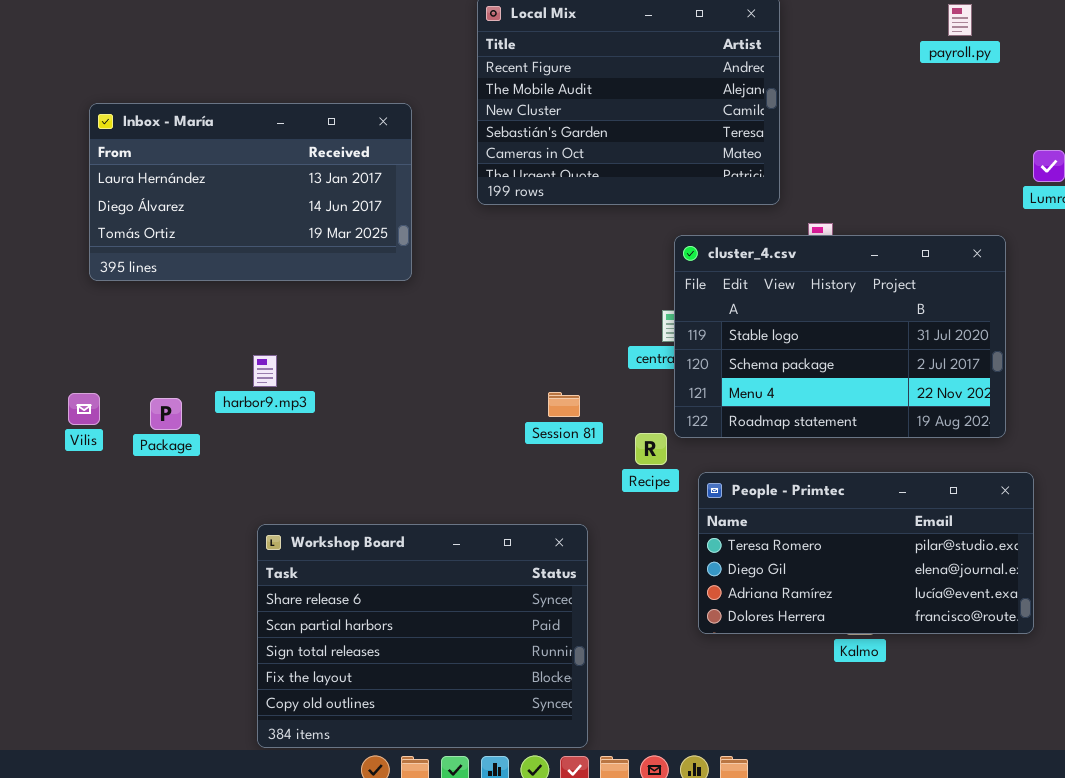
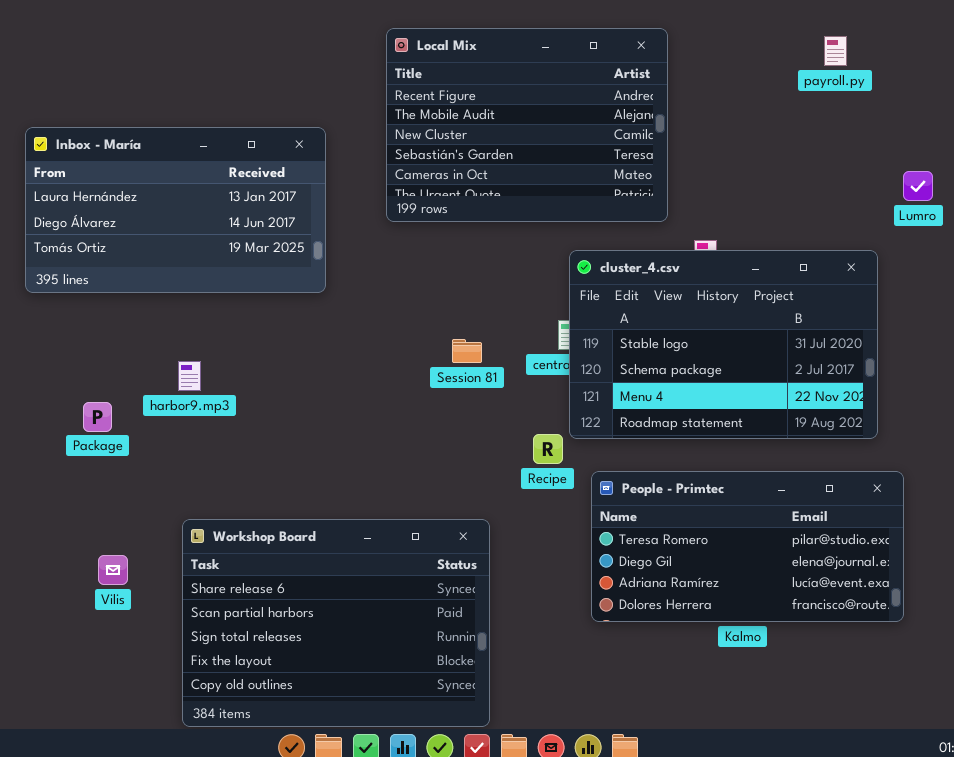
Session 81: [548,392,580,417] -> [452,339,482,363], moved
Vilis: [68,393,100,425] -> [98,555,128,585], moved

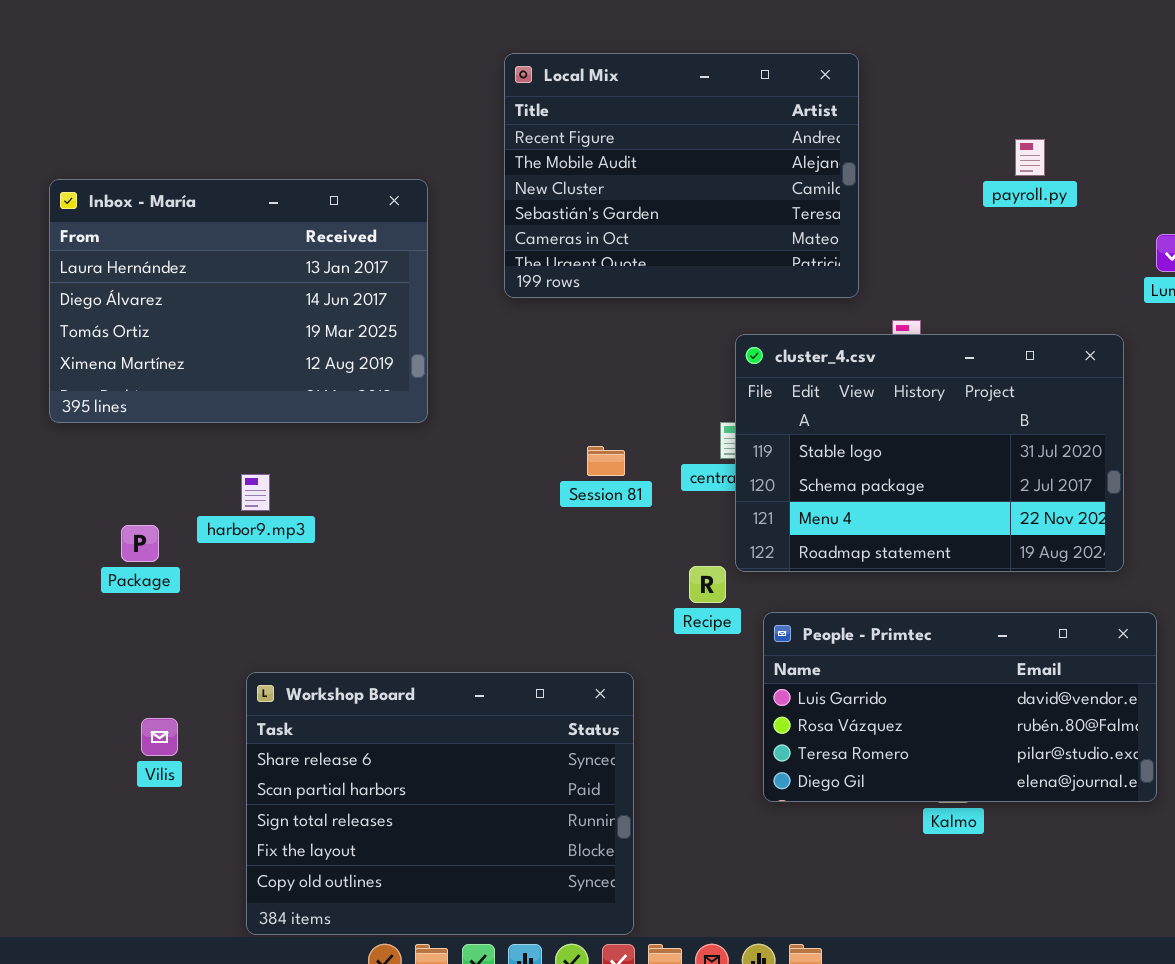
payroll.py: [824,36,847,66] -> [1015,139,1045,176], moved
Inbox - María: [25,127,326,293] -> [49,179,428,423], resized
People - Primtec: [591,471,904,622] -> [763,612,1157,802], scrolled up 2 rows

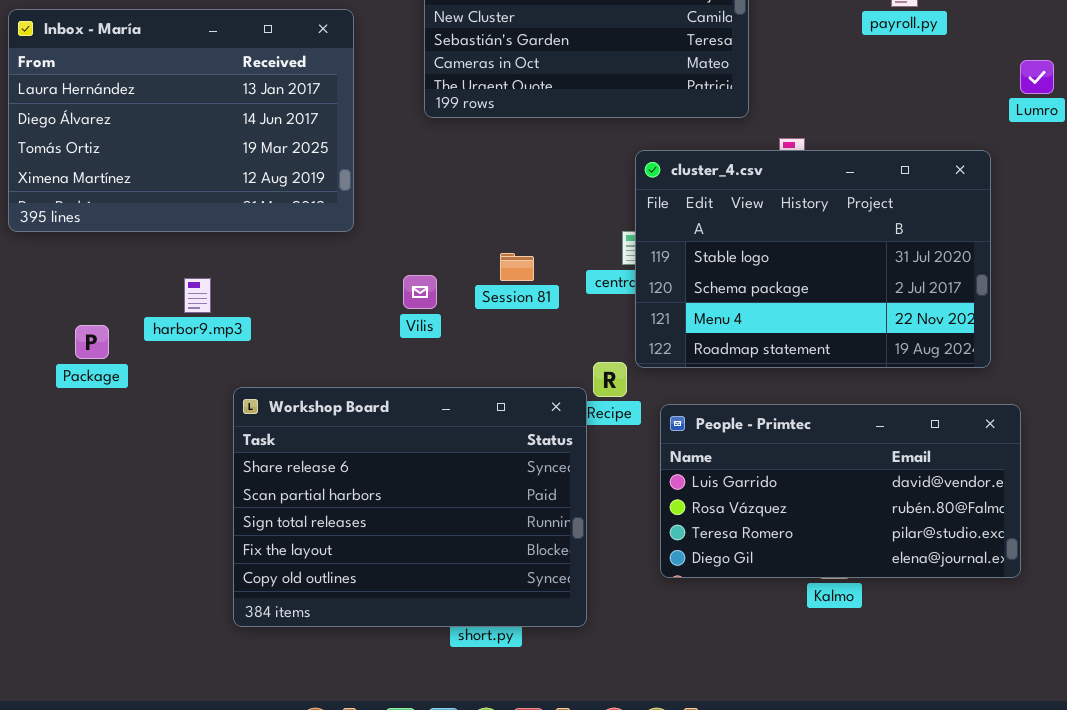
Workshop Board: [246,672,634,935] -> [233,387,587,627], moved
Vilis: [141,718,178,756] -> [403,275,437,309], moved

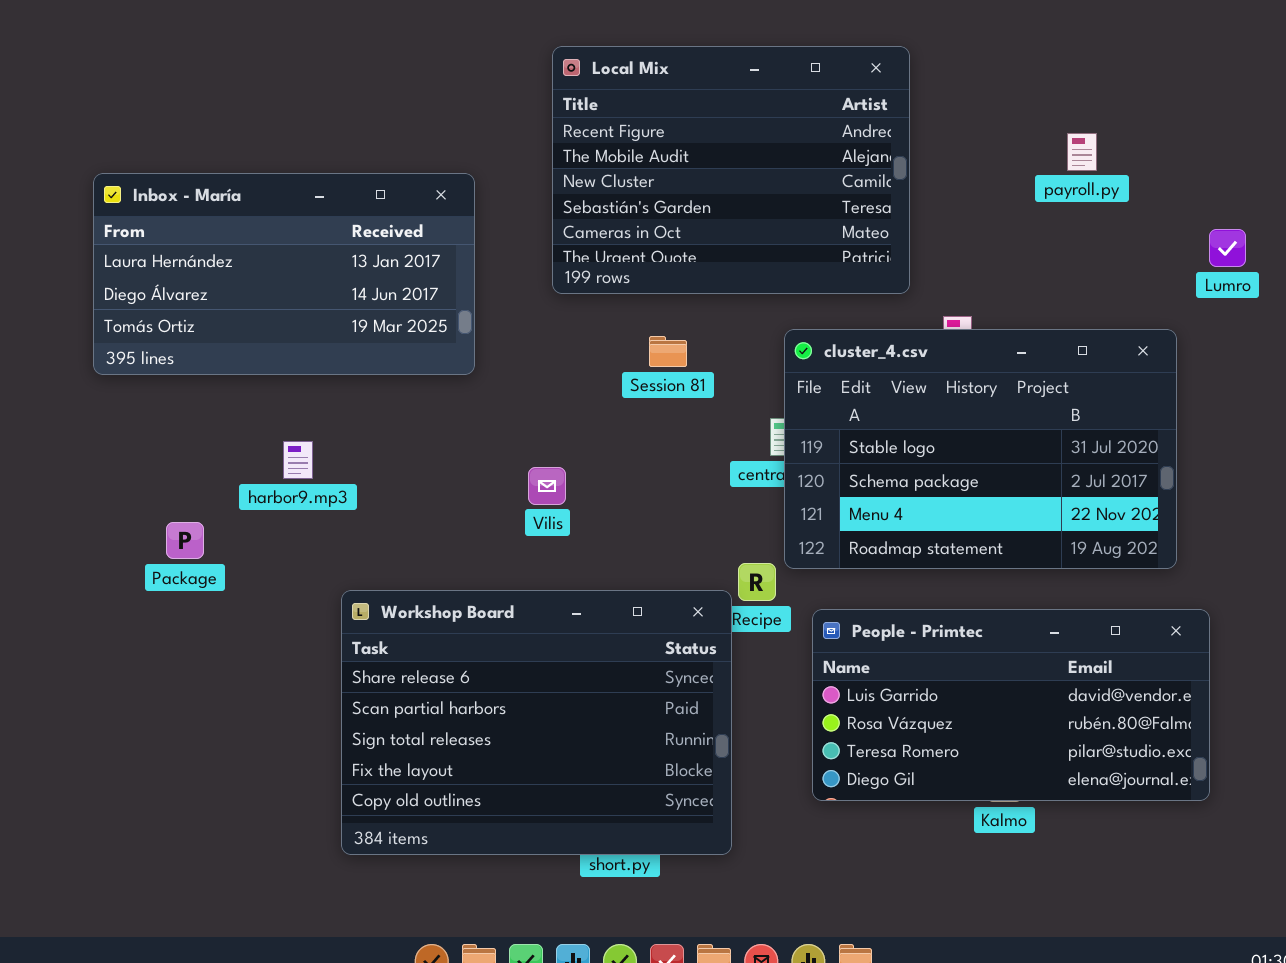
Inbox - María: [8,9,354,232] -> [93,173,475,375], resized
Session 81: [500,253,534,281] -> [649,336,687,367], moved
harbor9.mp3: [184,278,211,313] -> [283,441,313,479], moved

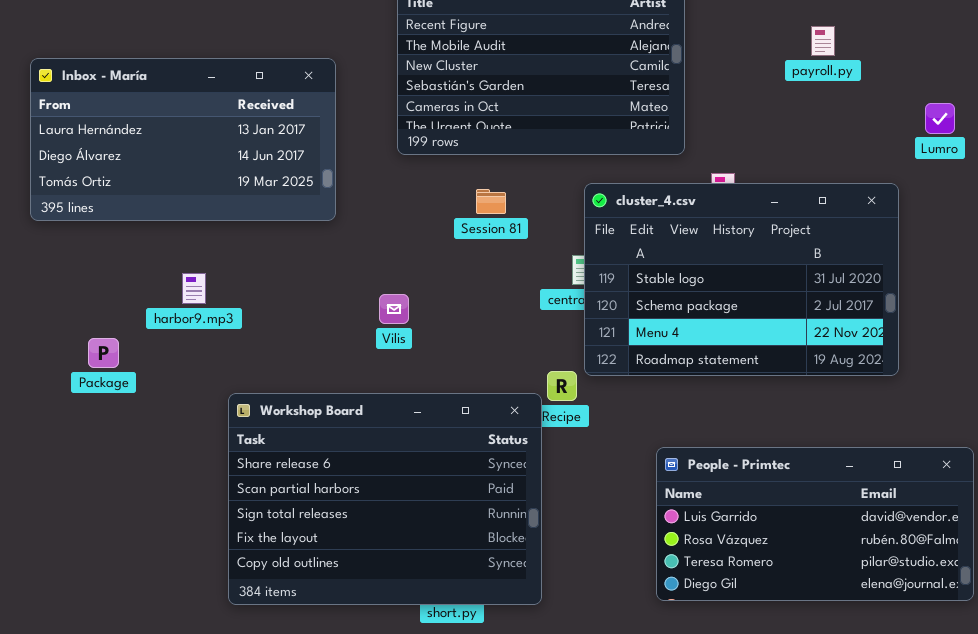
People - Primtec: [812,609,1210,801] -> [656,447,974,601], moved

